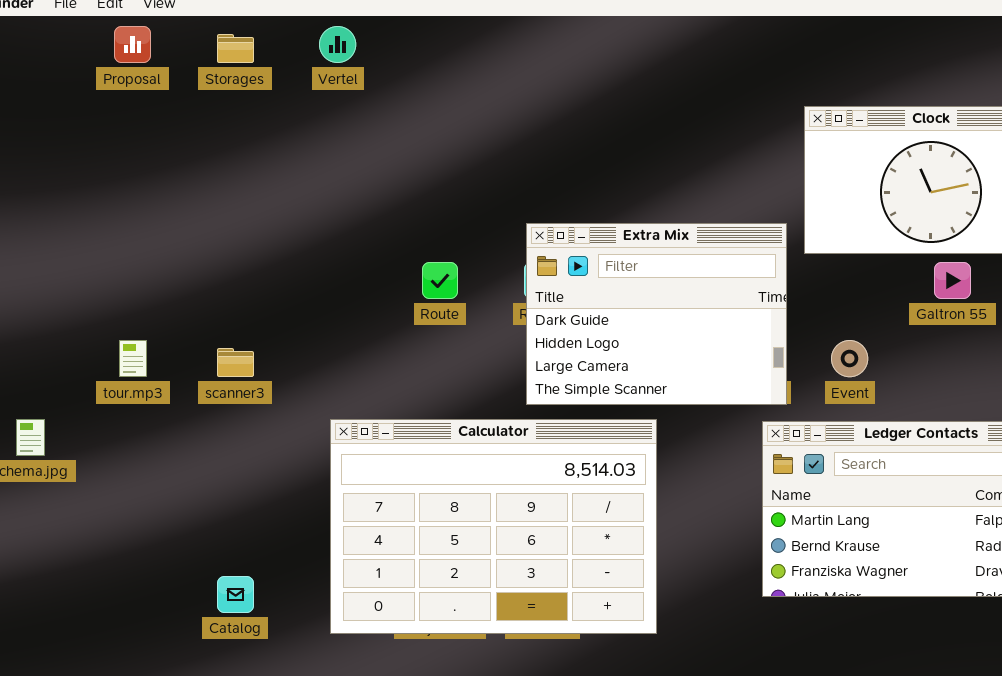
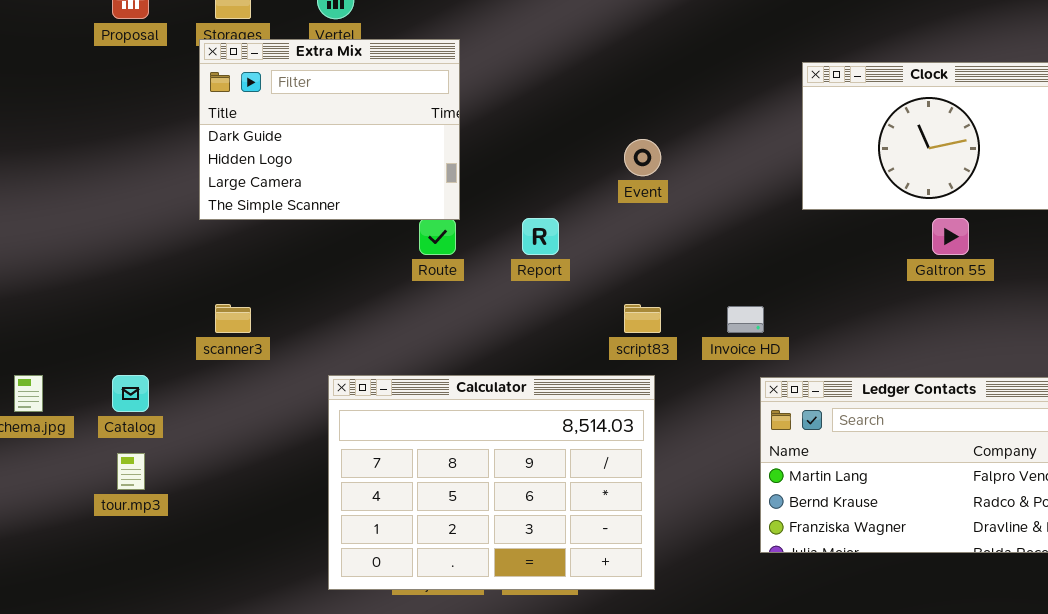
Extra Mix: [526,223,787,405] -> [199,39,460,220], moved
tour.mp3: [119,340,147,377] -> [117,453,145,490], moved
Event: [831,340,868,377] -> [624,139,661,176], moved
Catalog: [217,576,254,613] -> [112,375,149,412], moved

